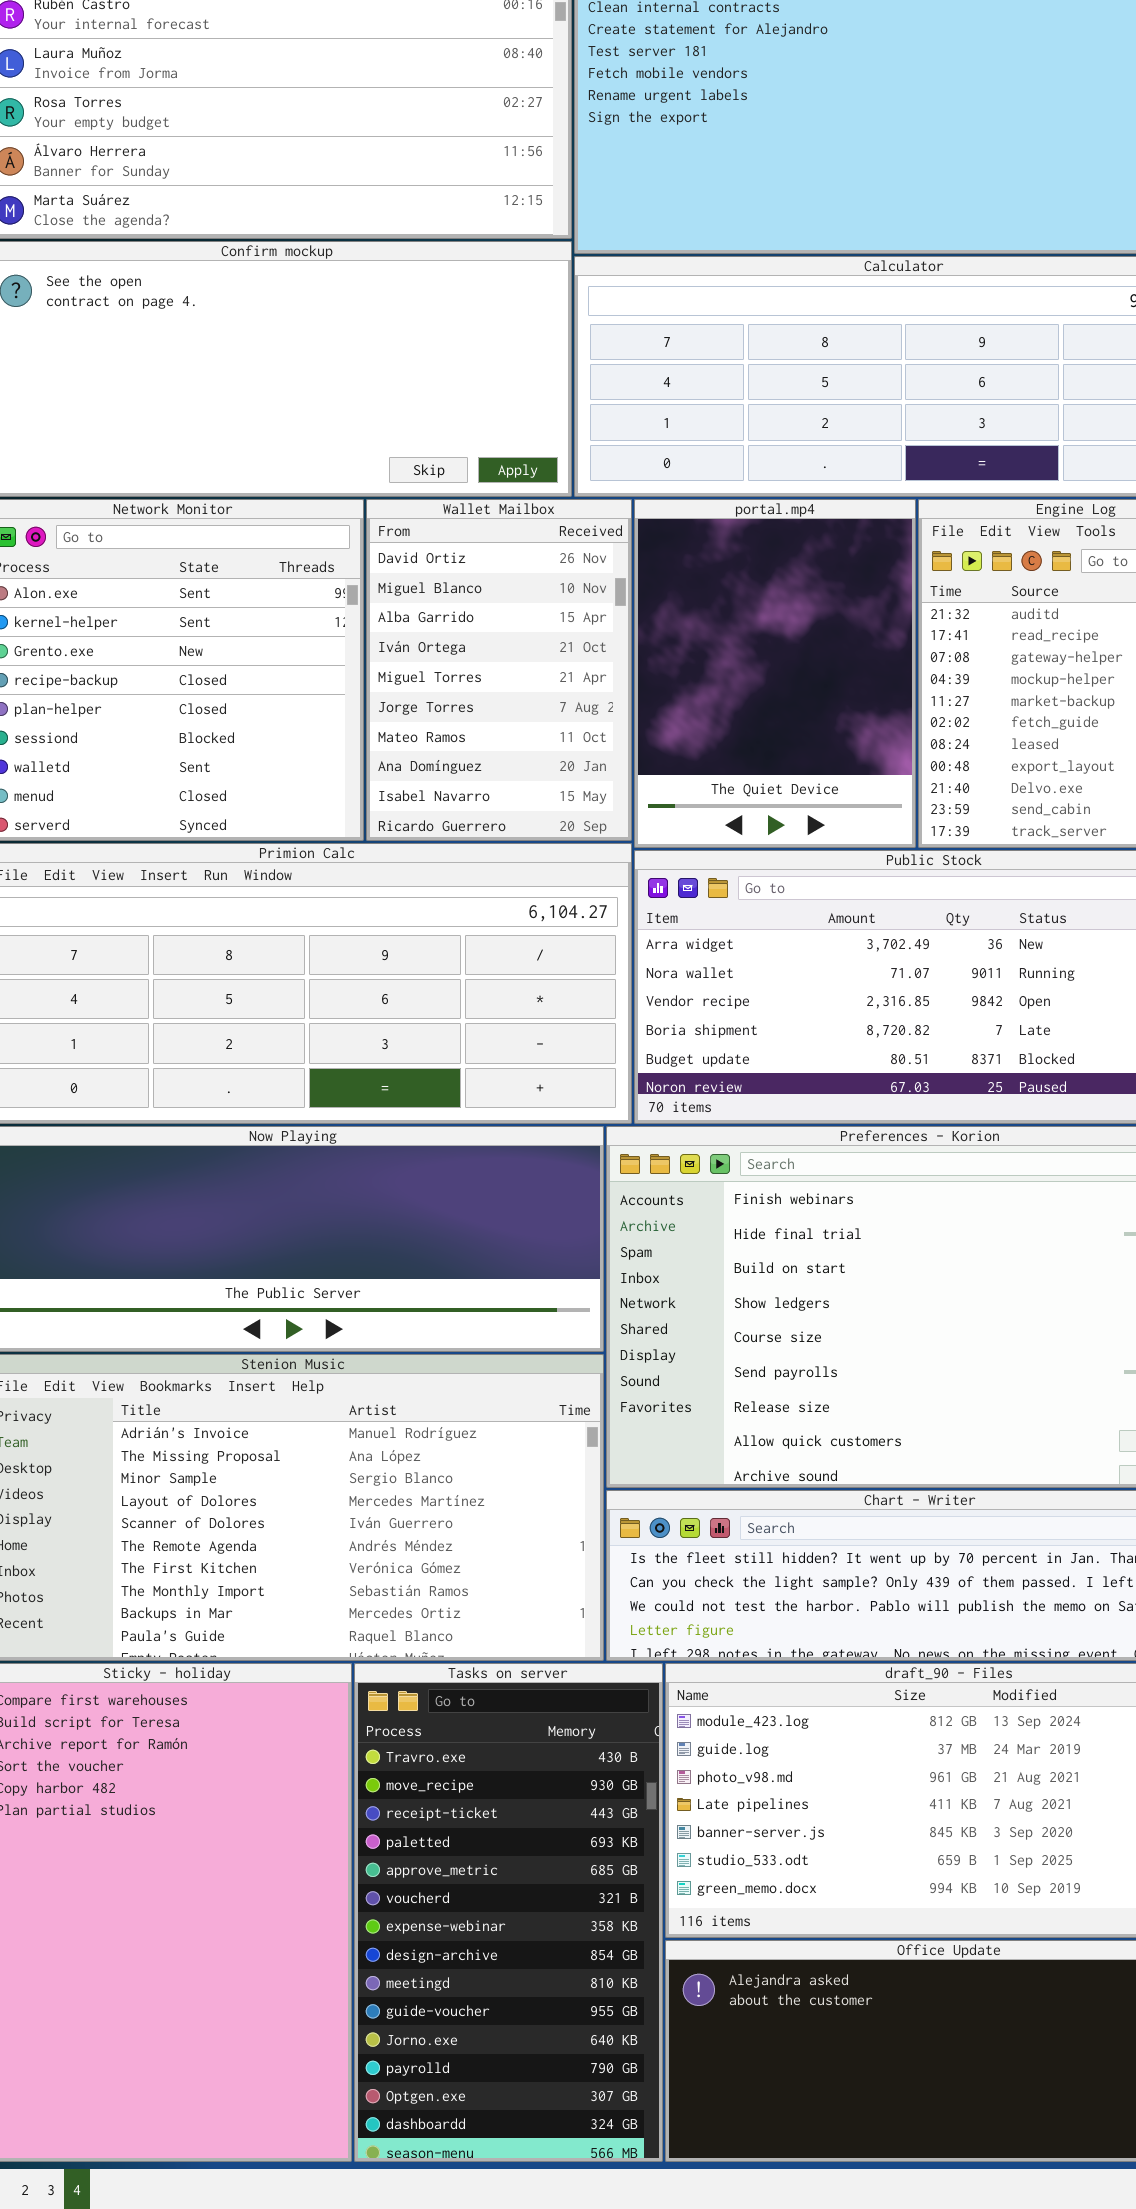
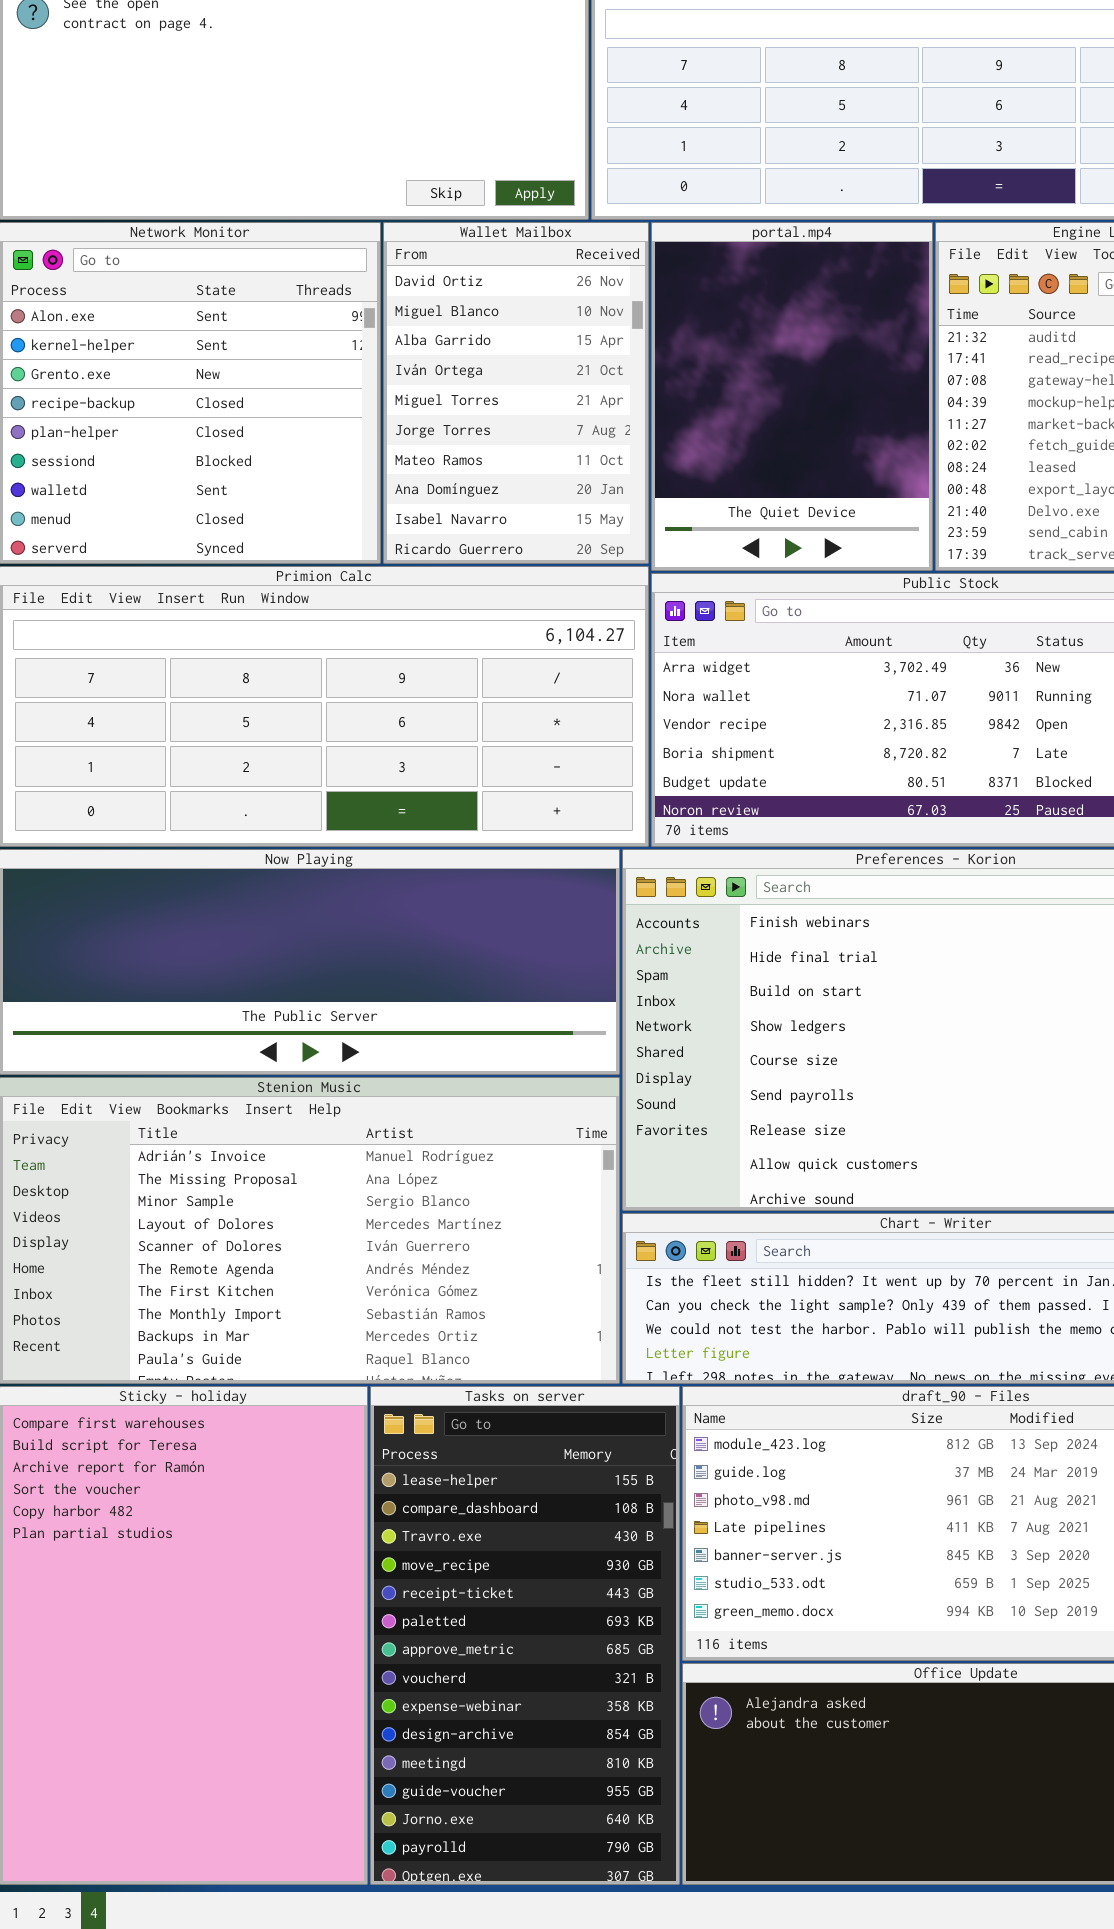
Tasks on server: [354,1663,663,2162] -> [370,1386,680,1885], scrolled up 2 rows

